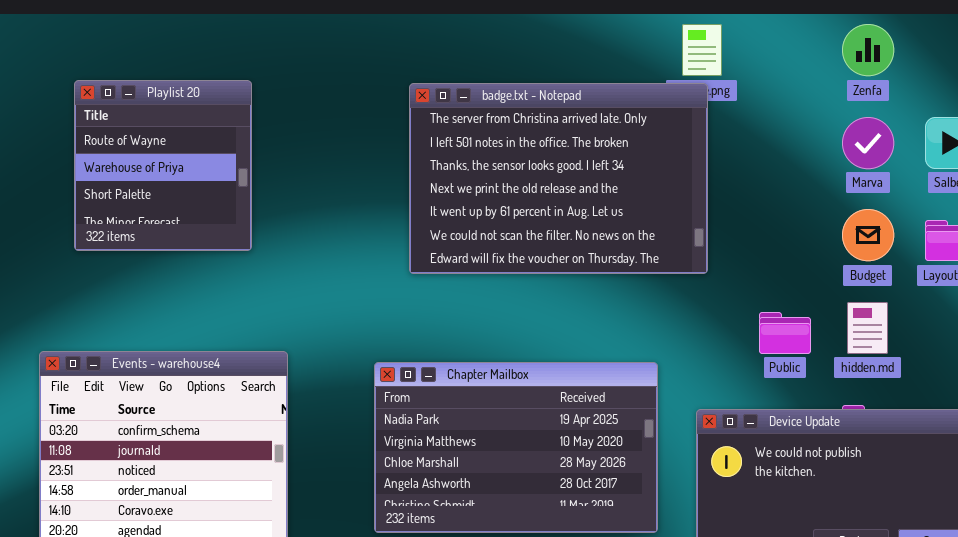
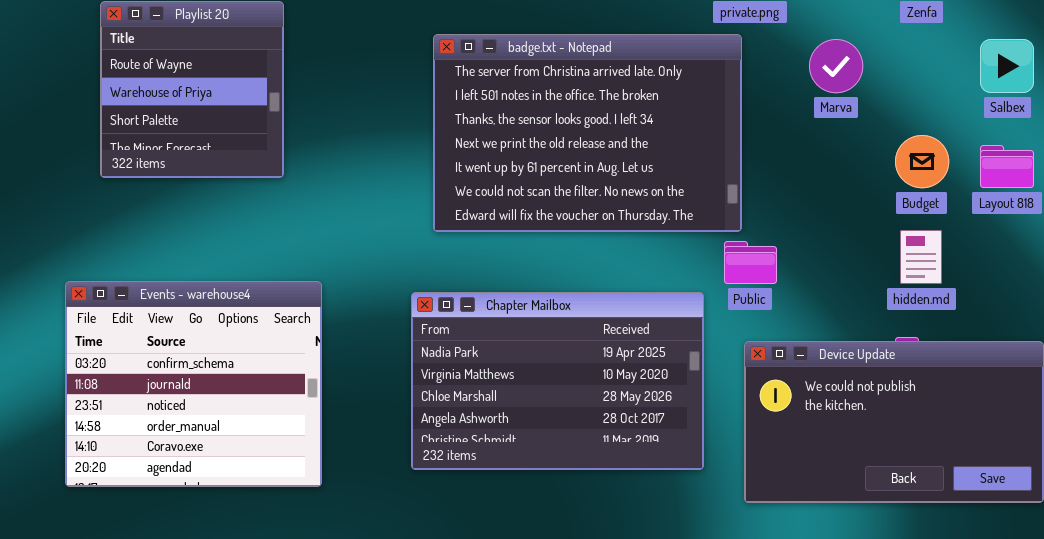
badge.txt - Notepad: [409,83,708,274] -> [433,34,742,232], moved
Marva: [842,117,894,169] -> [809,39,863,93], moved
Public: [759,312,811,354] -> [724,241,777,284], moved

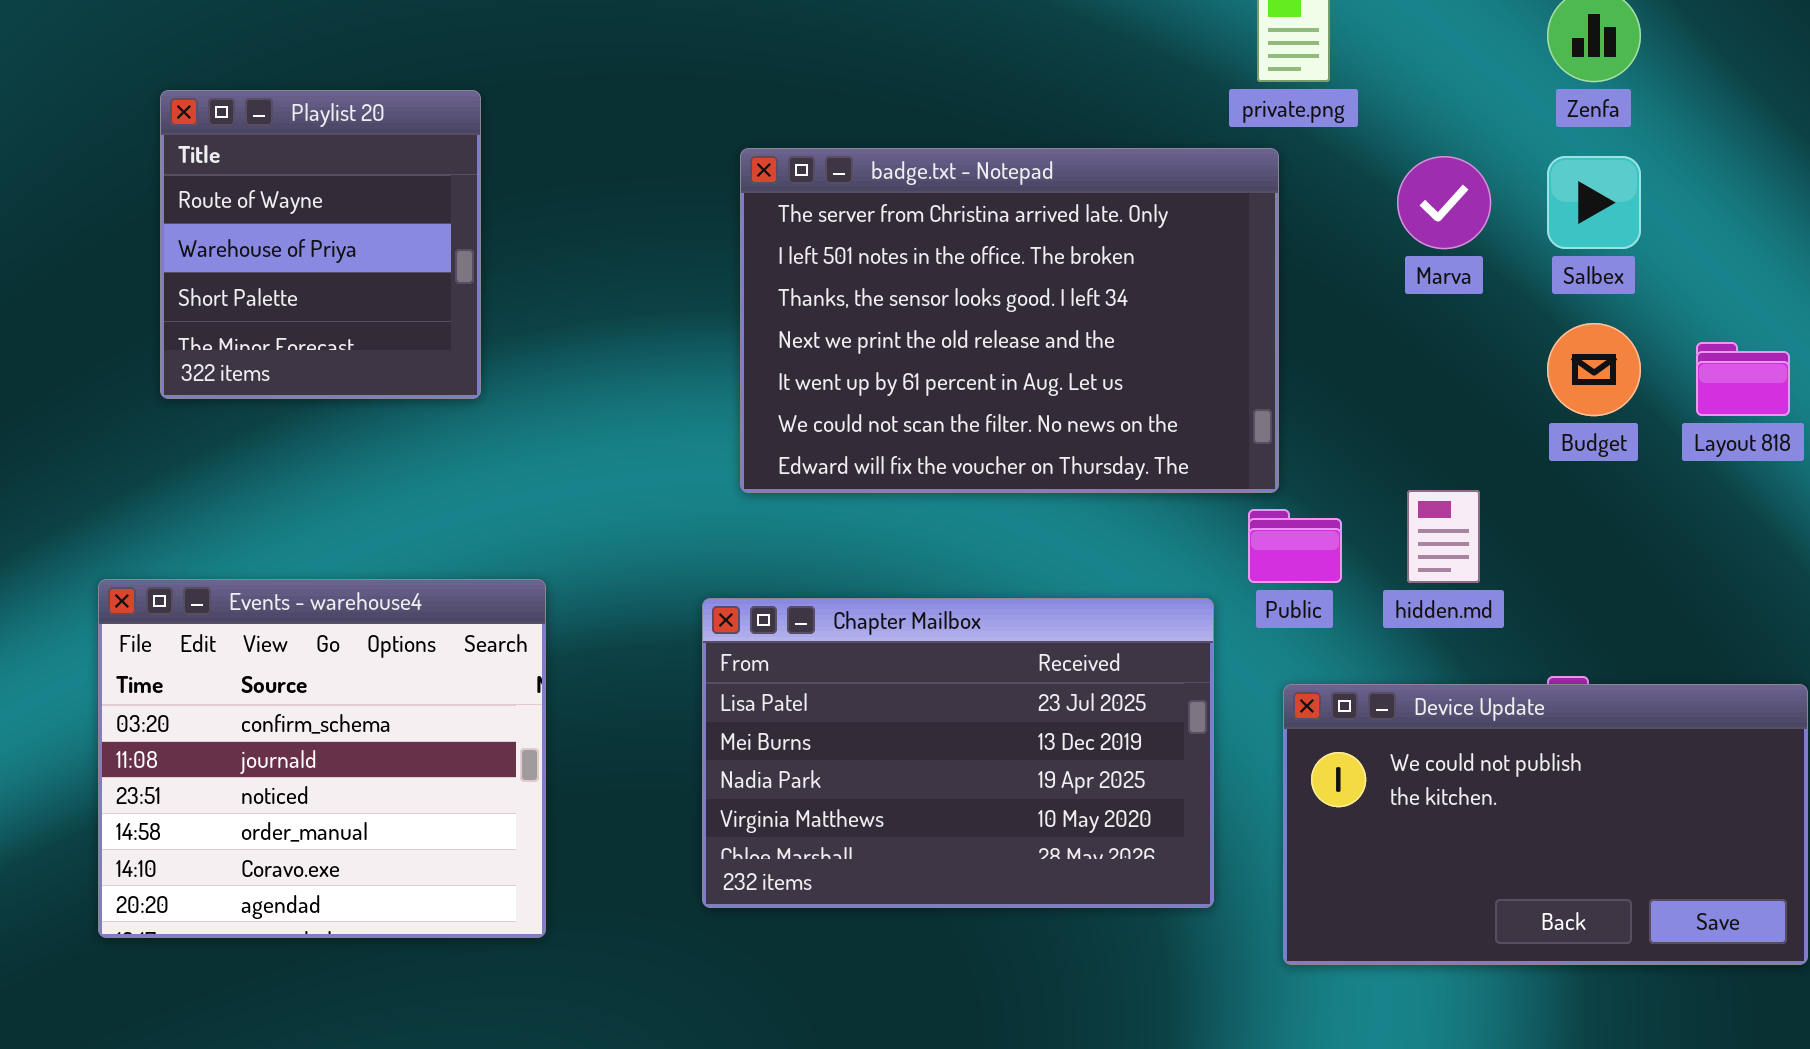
Salbex: [980,39,1034,93] -> [1547,156,1641,249], moved
hidden.md: [900,230,942,284] -> [1407,490,1480,583], moved
Chapter Mailbox: [411,292,704,470] -> [702,598,1214,908], scrolled up 2 rows

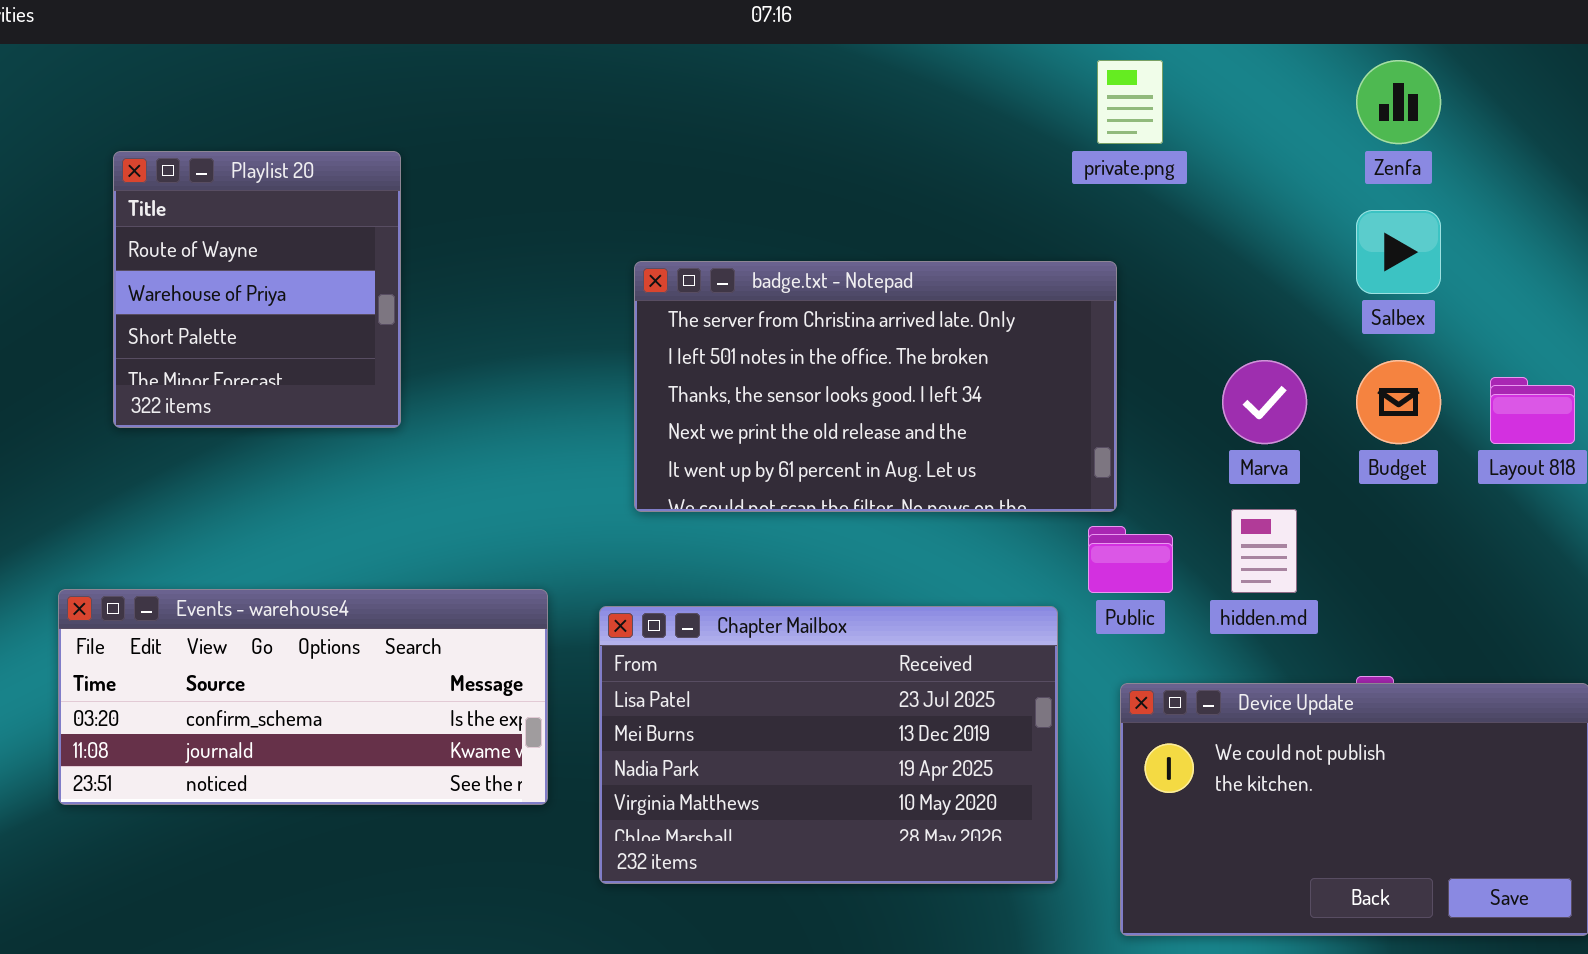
badge.txt - Notepad: [740,148,1279,493] -> [634,261,1117,512], resized
Marva: [1397,156,1491,249] -> [1222,360,1307,444], moved
Events - warehouse4: [98,579,546,938] -> [58,589,548,805], resized

